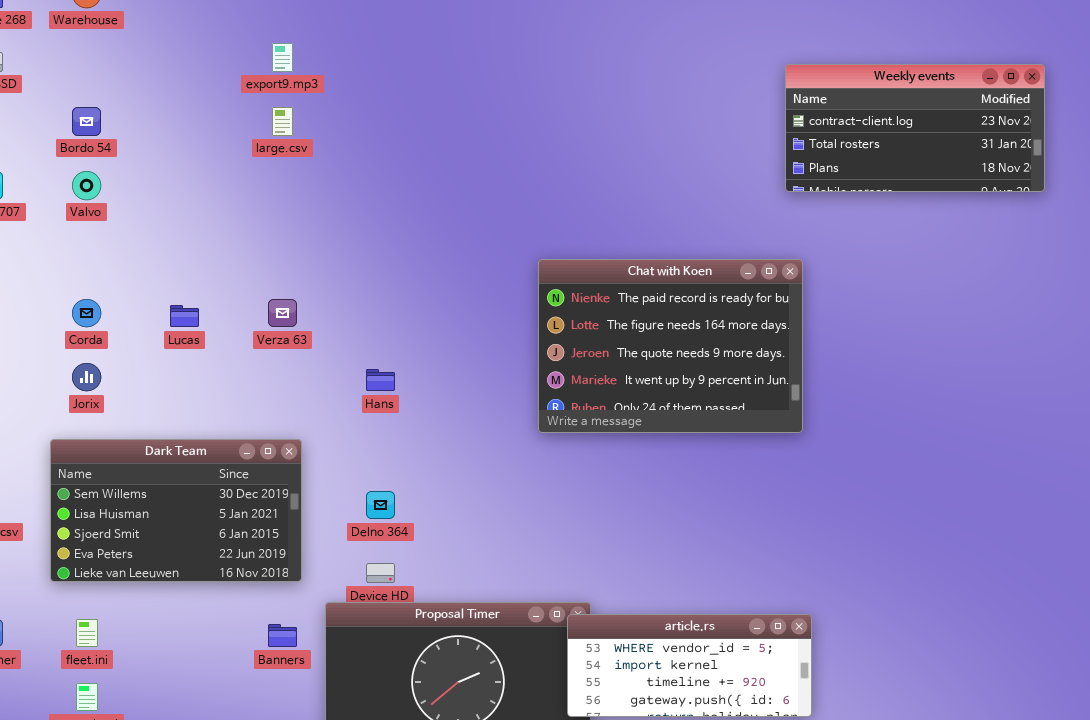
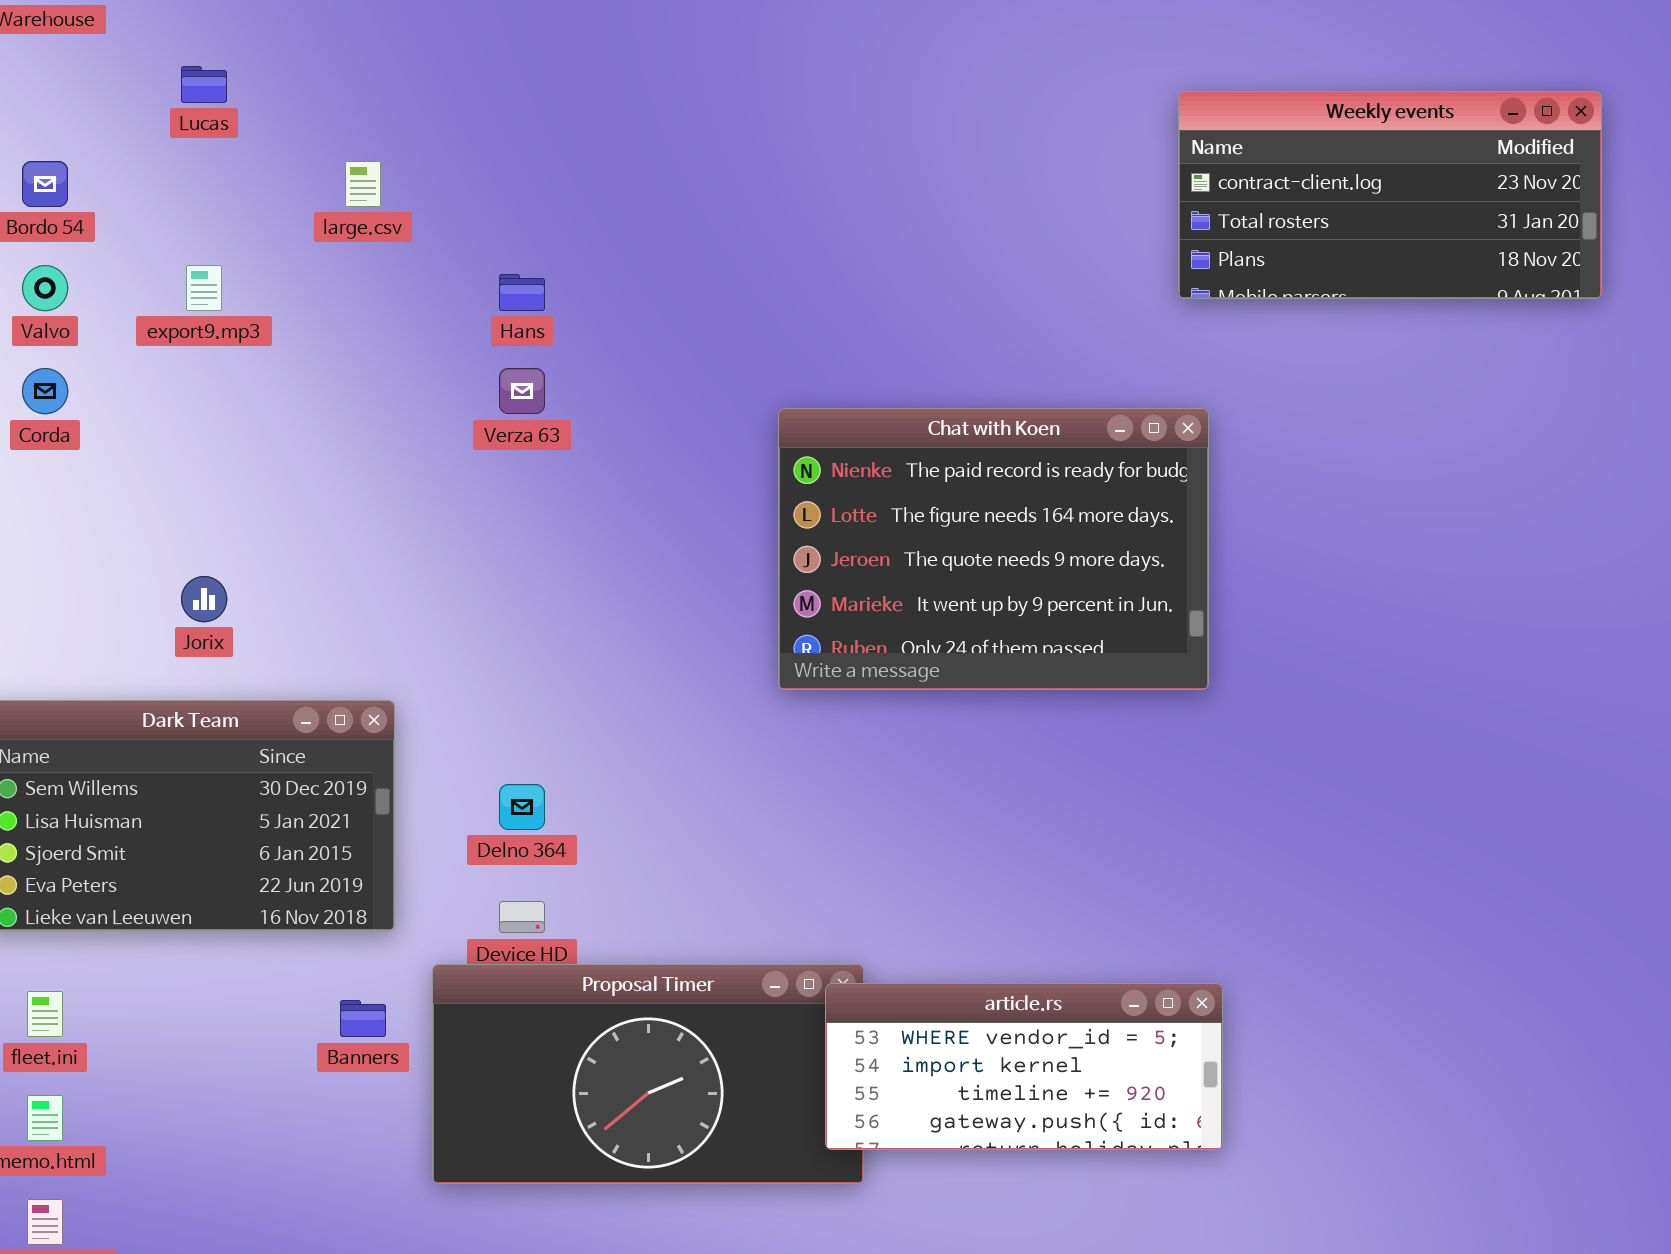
export9.mp3: [272,43,293,72] -> [186,265,222,311], moved
Corda: [72,299,101,327] -> [22,368,68,414], moved
Verza 63: [268,299,297,327] -> [499,368,545,414], moved
Lucas: [170,305,199,327] -> [181,66,227,103], moved
Jorix: [72,363,101,391] -> [181,576,227,622], moved
Hans: [366,369,395,391] -> [499,274,545,311], moved

